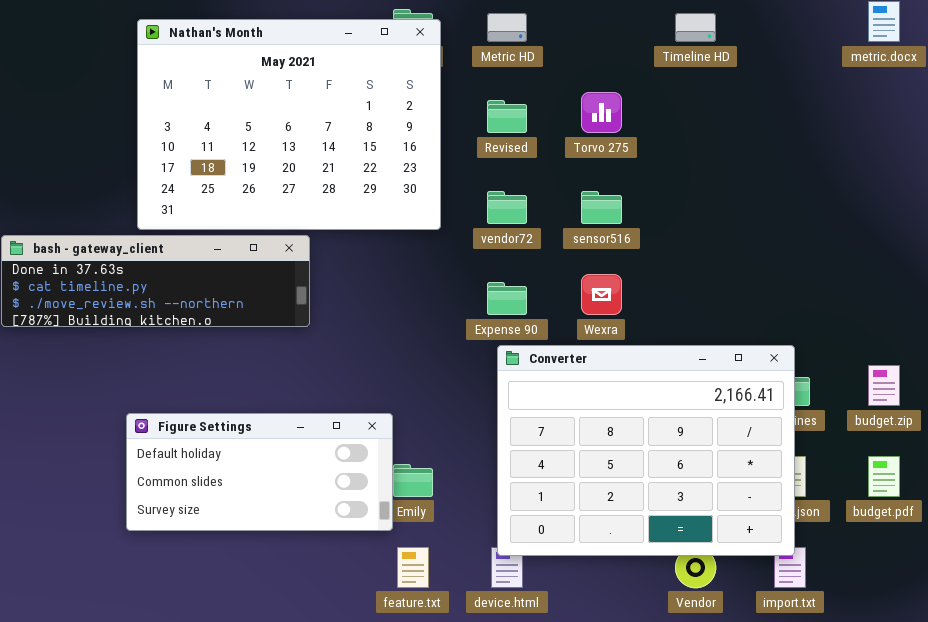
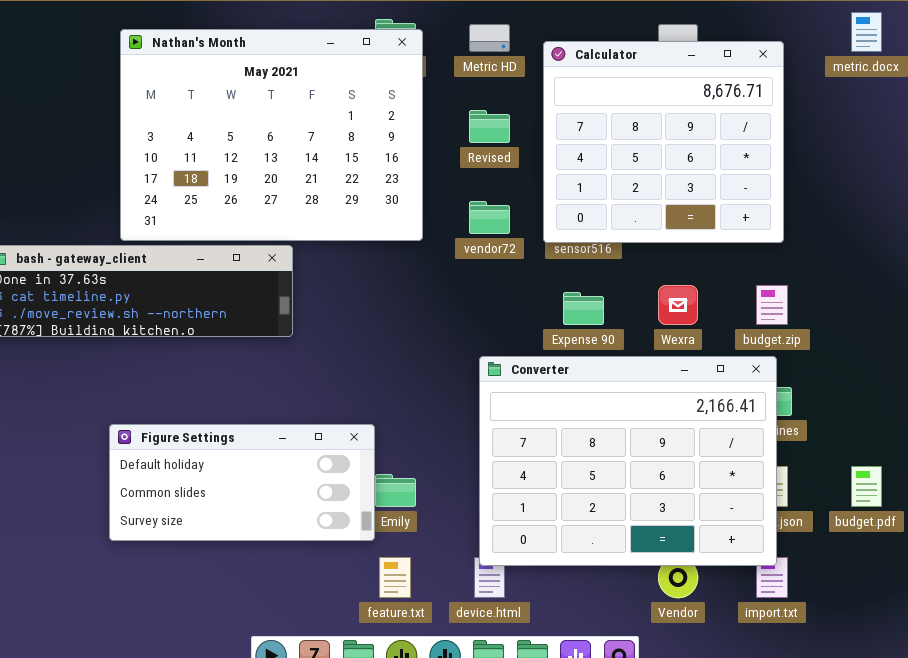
Calculator: none -> [543,41,784,243], opened
Wexra: [581,274,622,315] -> [658,285,698,325], moved
Expense 90: [487,282,527,315] -> [563,292,604,325], moved
budget.zip: [868,365,900,406] -> [756,285,788,325], moved

